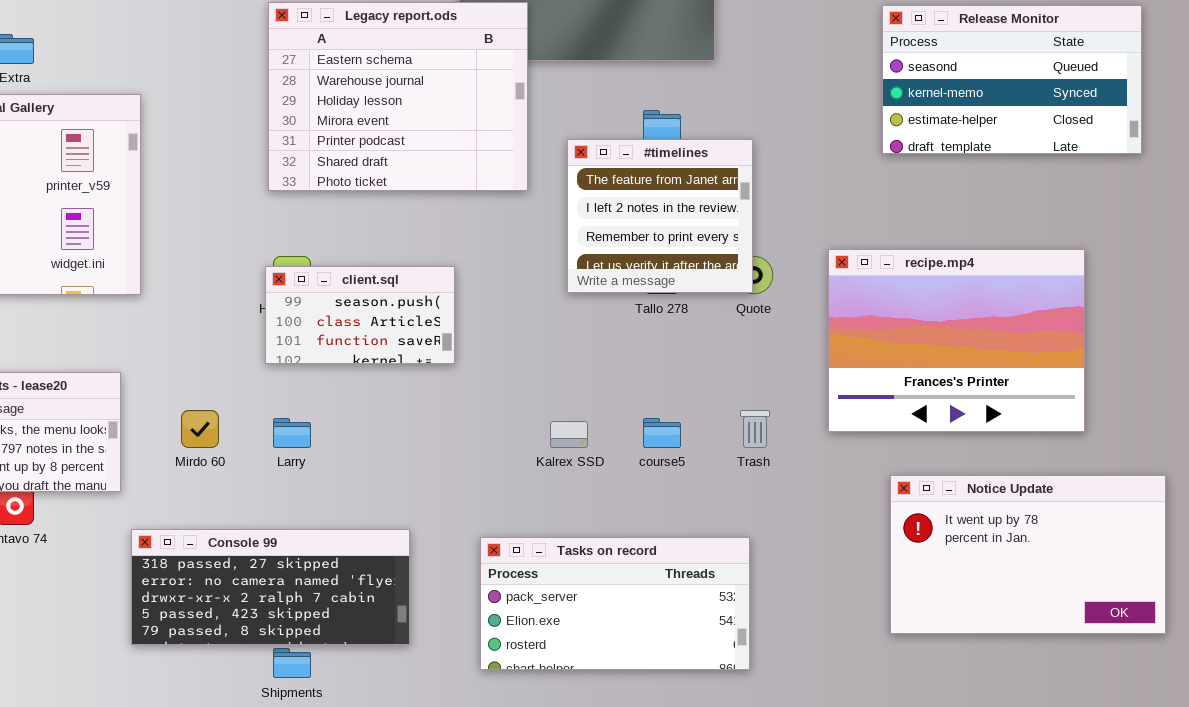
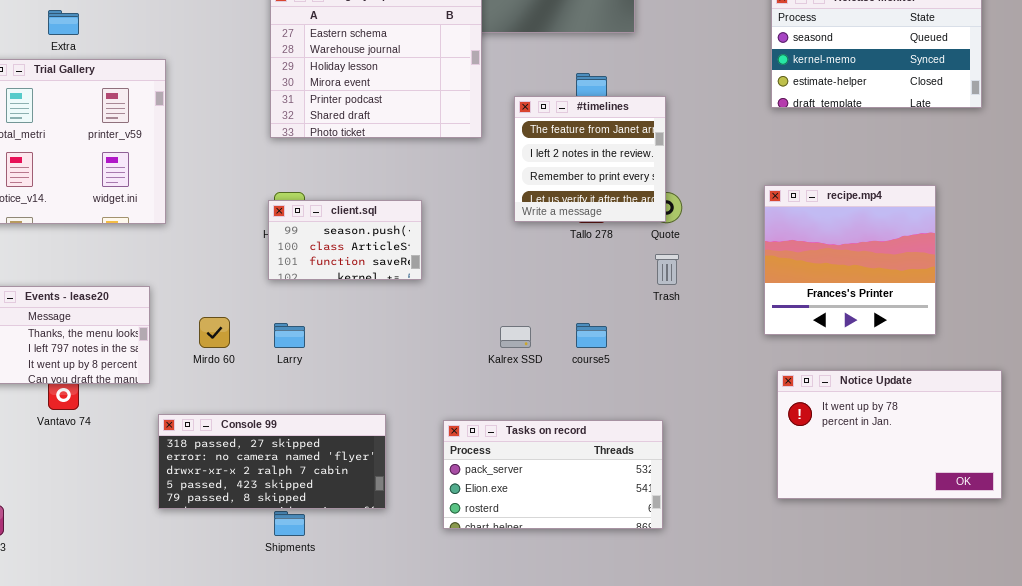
recipe.mp4: [828,249,1085,432] -> [764,185,936,335], resized
Trash: [740,410,770,448] -> [655,254,679,285], moved

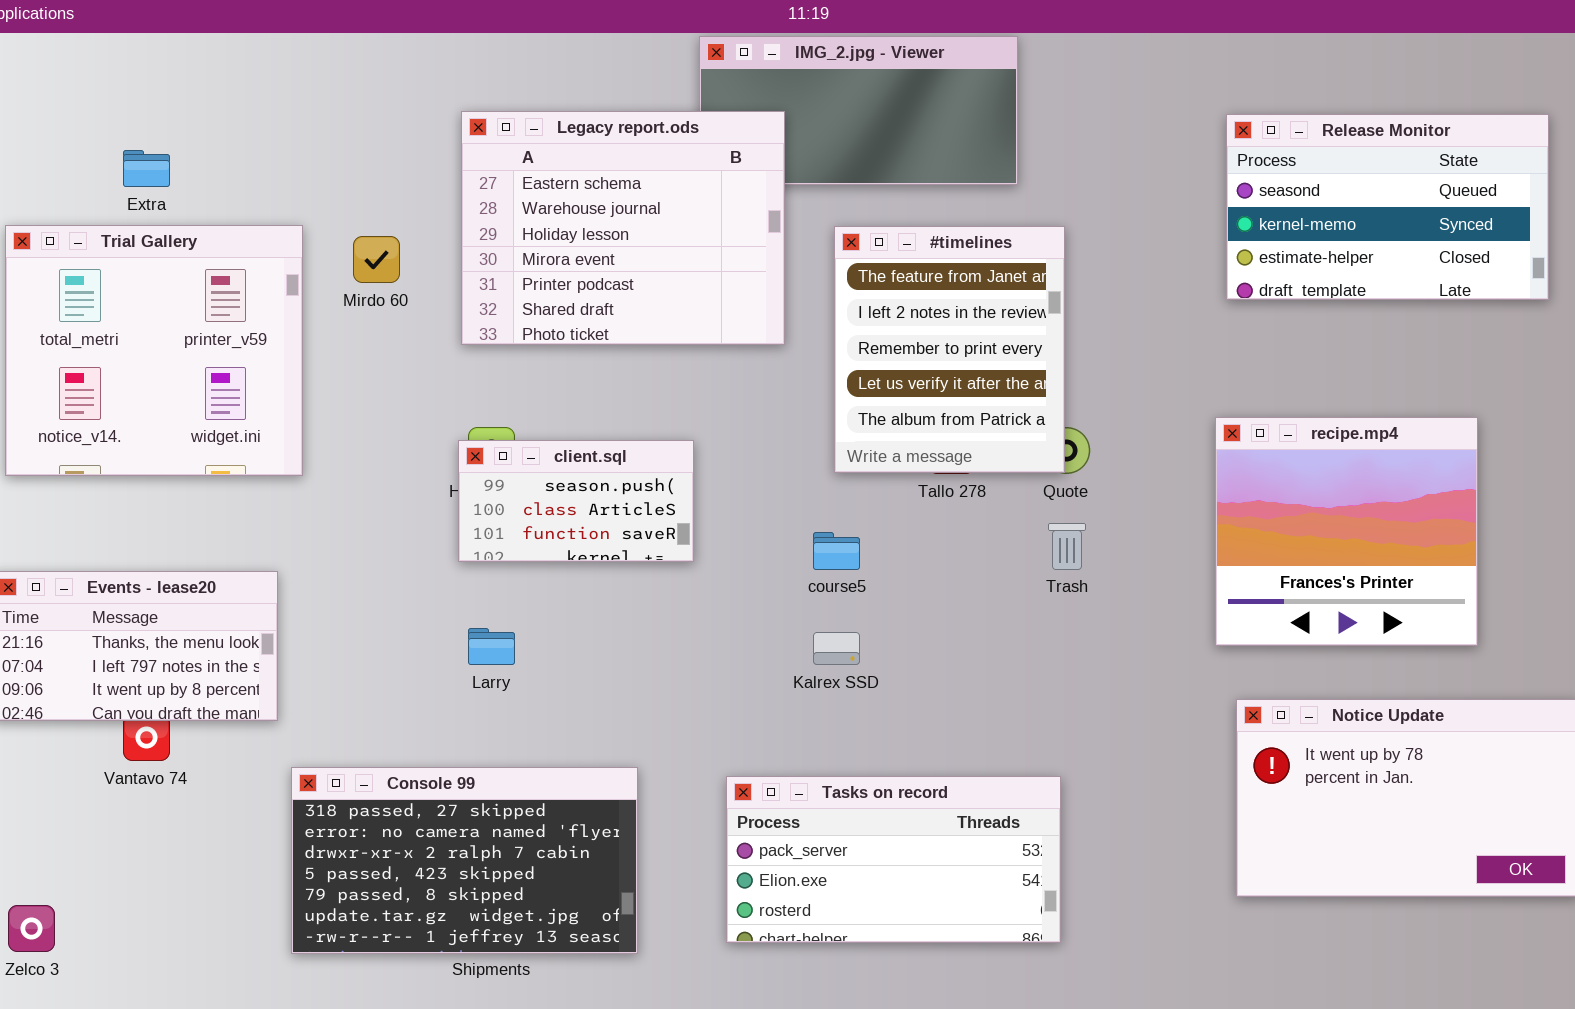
#timelines: [514,96,666,222] -> [834,226,1065,473], resized
Mirdo 60: [199,317,230,348] -> [353,236,400,283], moved
course5: [576,323,607,348] -> [813,532,860,570], moved
Console 99: [158,414,386,509] -> [291,767,638,954], resized

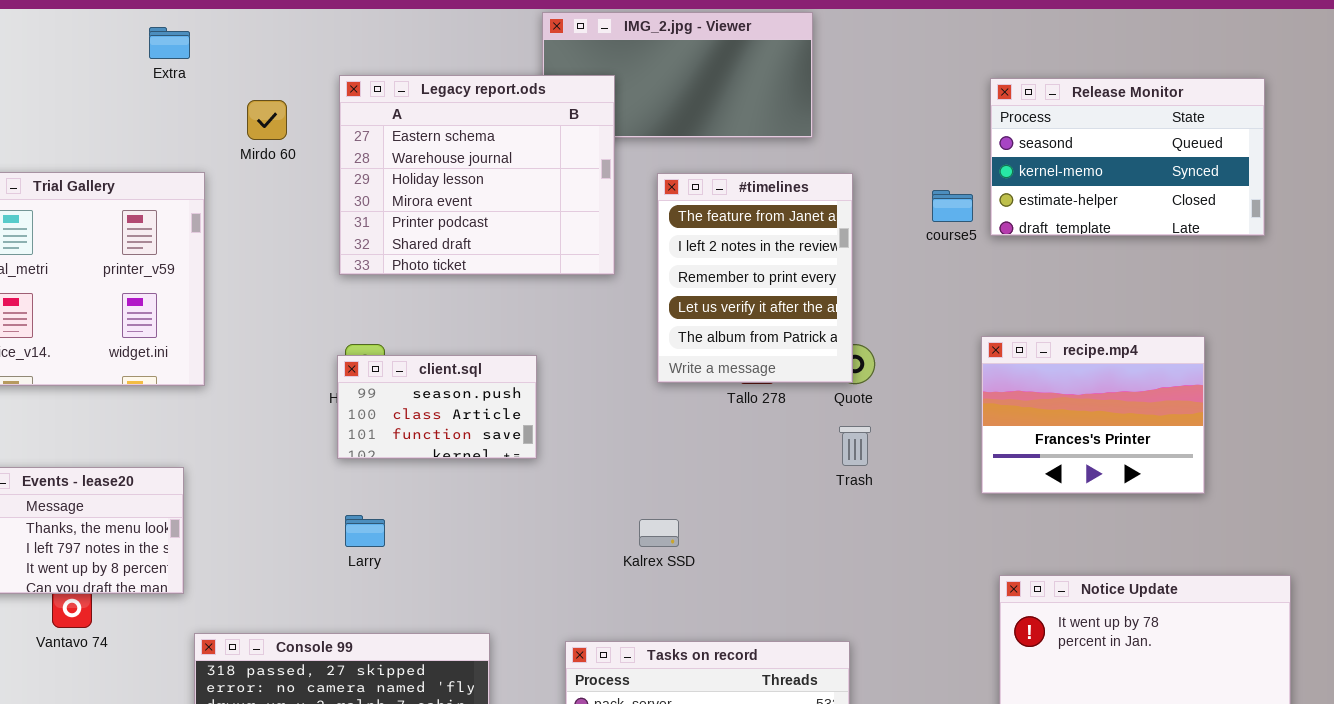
Extra: [123,150,170,187] -> [149,27,190,59], moved
Mirdo 60: [353,236,400,283] -> [247,100,287,140], moved
recipe.mp4: [1215,417,1478,646] -> [981,336,1205,494], resized
course5: [813,532,860,570] -> [932,190,973,222], moved

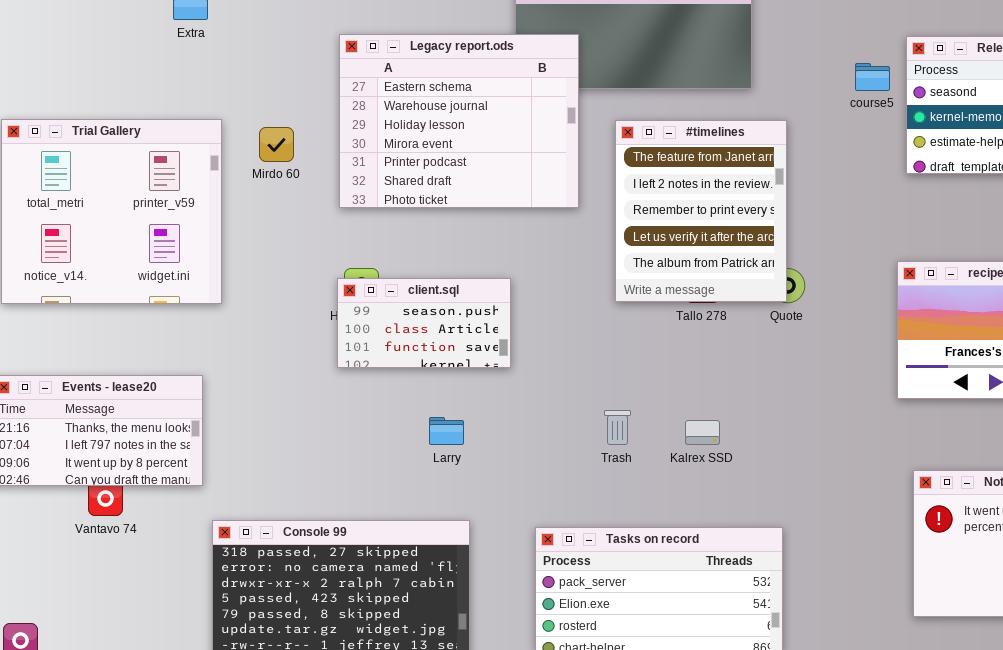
Mirdo 60: [247,100,287,140] -> [259,127,294,162], moved
course5: [932,190,973,222] -> [855,63,890,91], moved
Trash: [839,426,871,466] -> [604,410,631,445], moved
Larry: [345,515,385,547] -> [429,417,464,445], moved
Kalrex SSD: [639,519,679,547] -> [685,420,720,445], moved

